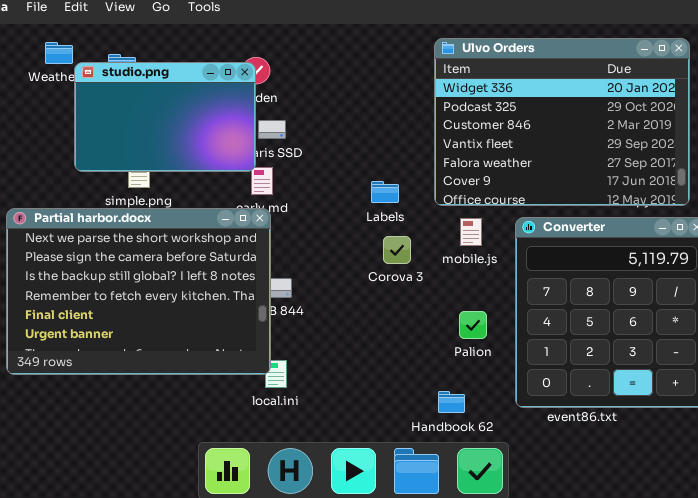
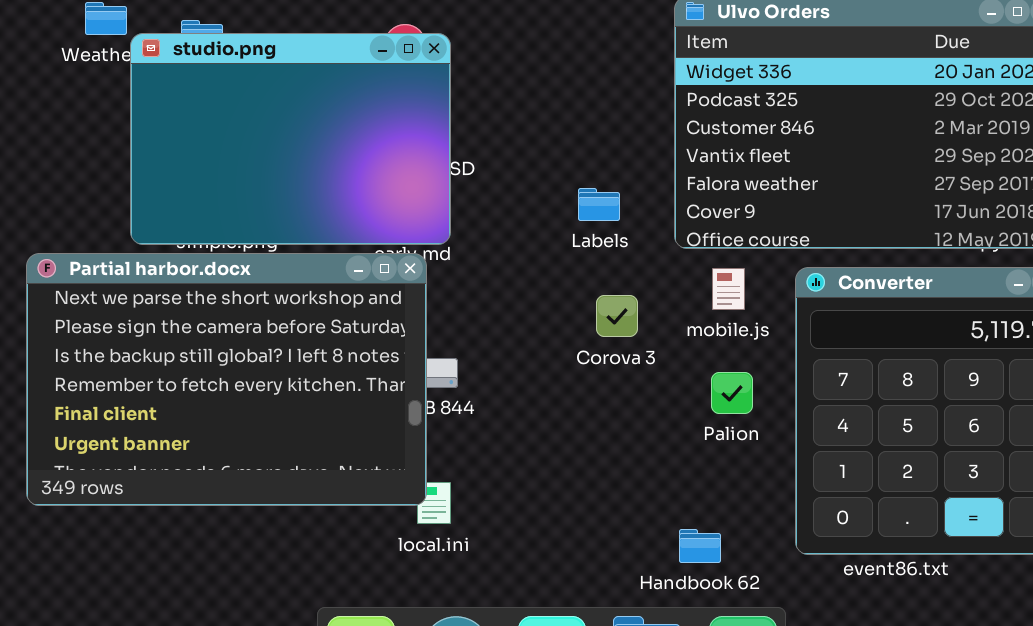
studio.png: [74,62,256,172] -> [130,33,451,245], resized
Labels: [371,181,399,203] -> [578,188,620,221], moved
Palion: [459,311,487,339] -> [711,372,753,414], moved

